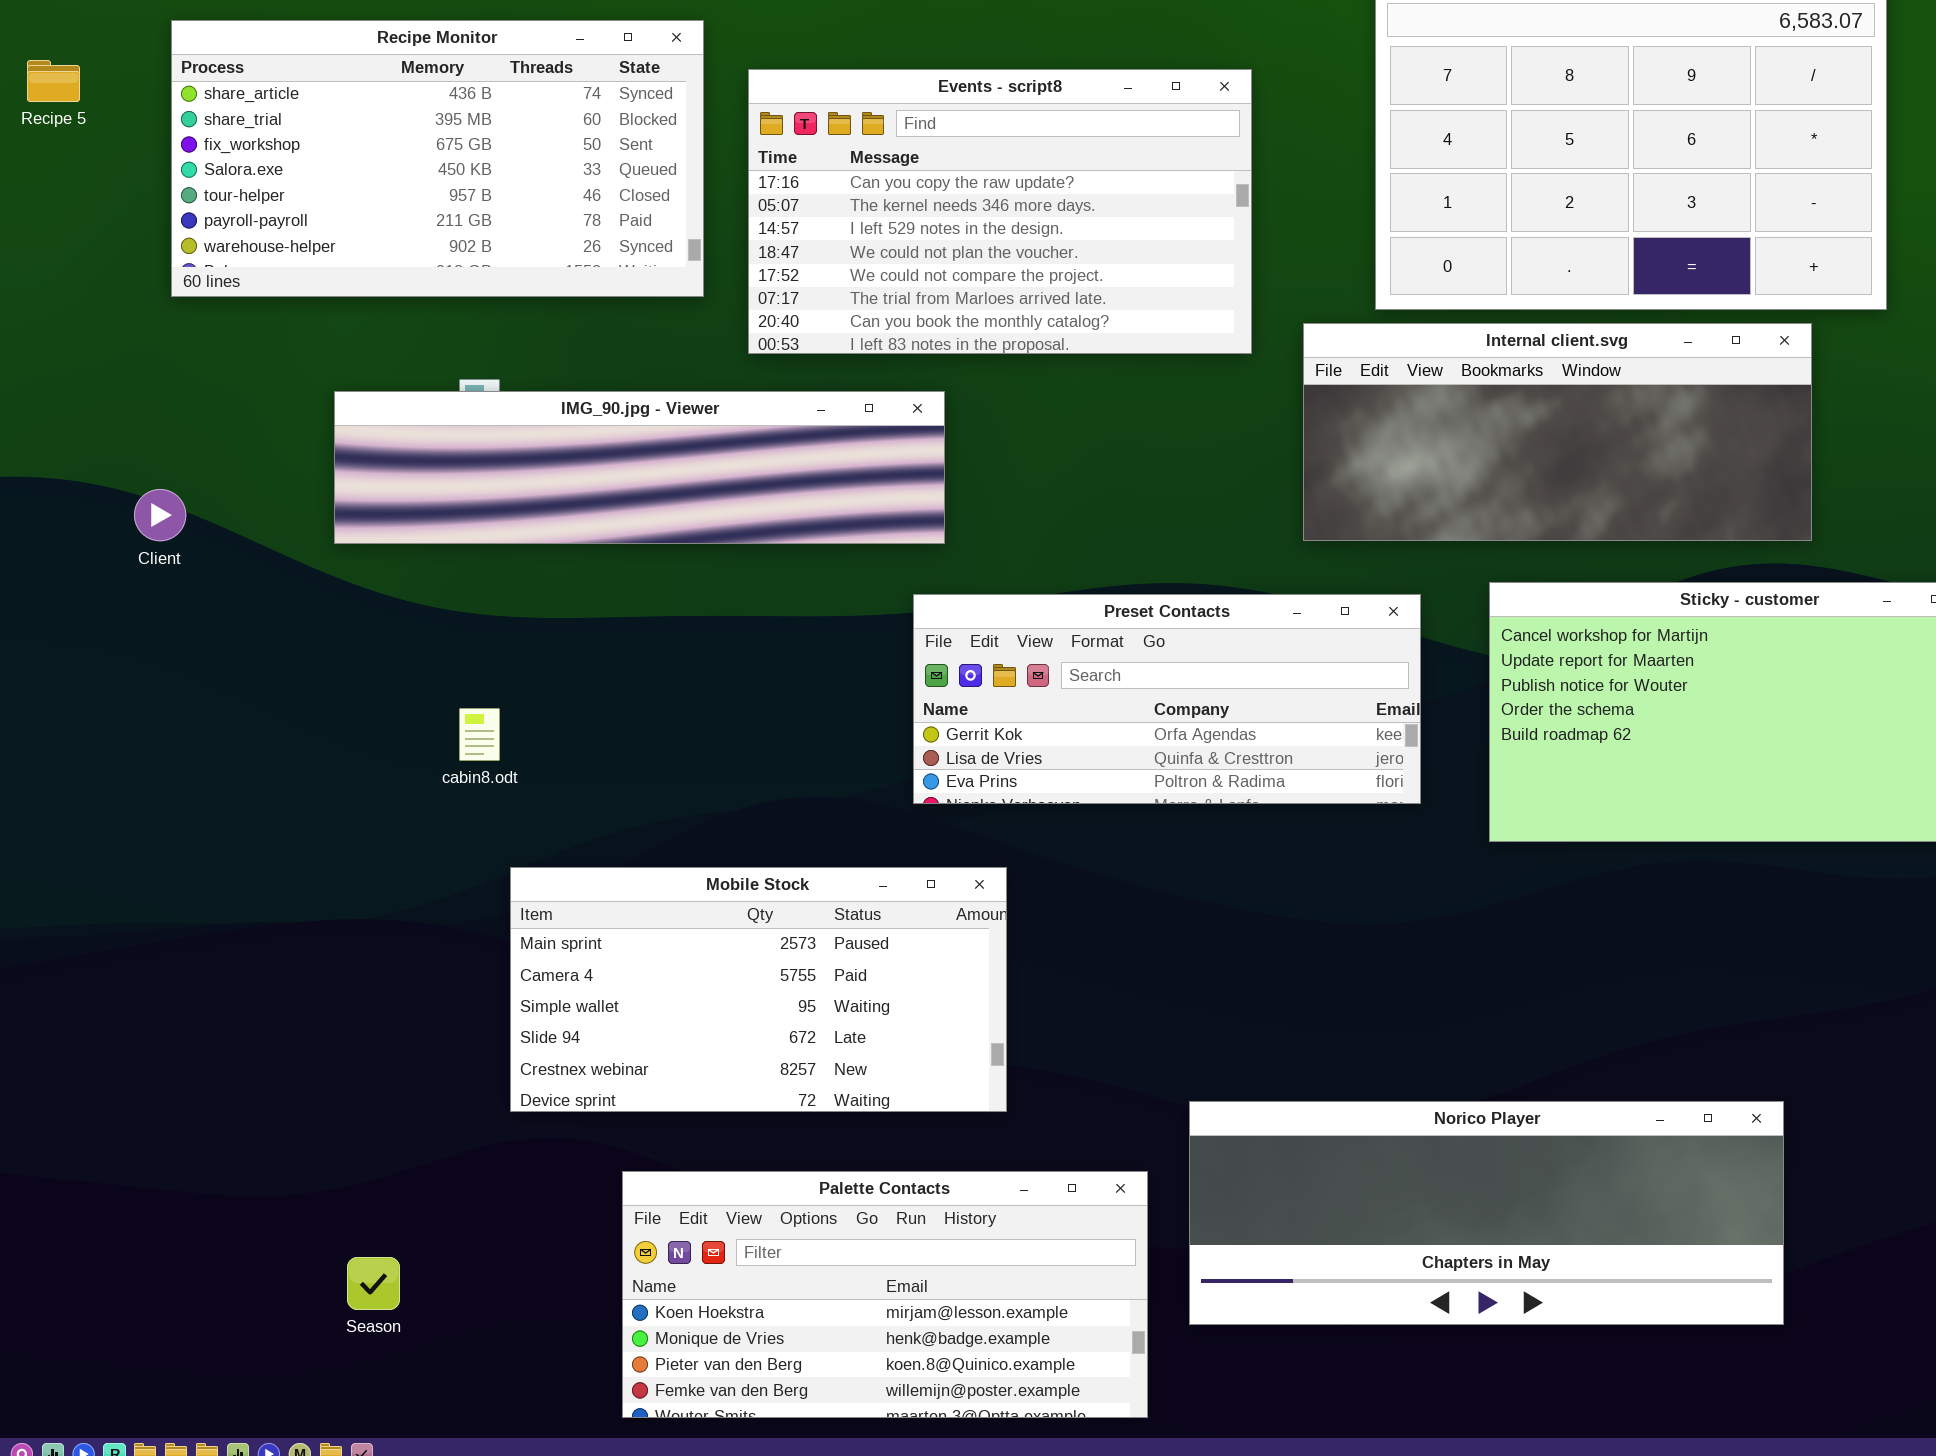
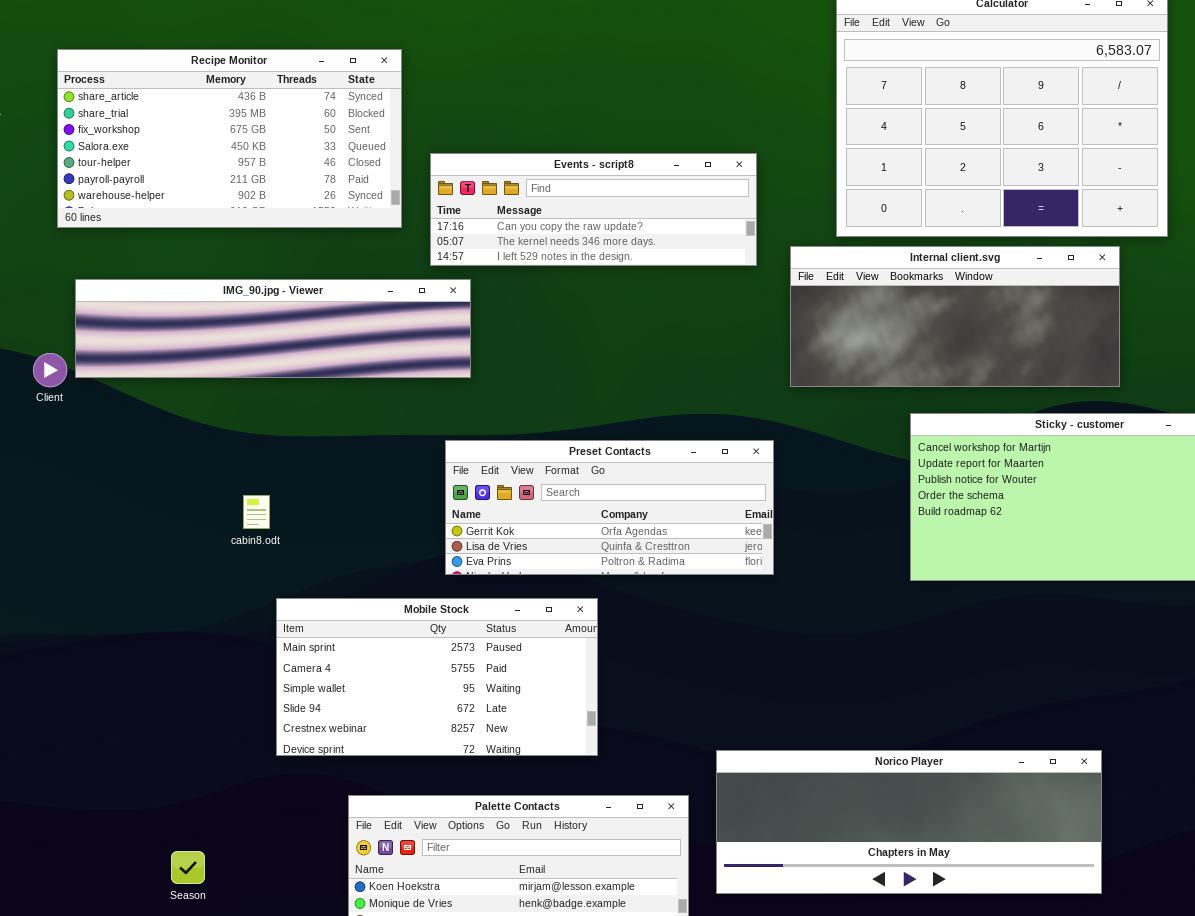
Events - script8: [748,69,1252,354] -> [430,153,757,266], resized
IMG_90.jpg - Viewer: [334,391,945,544] -> [75,279,471,378], moved
Preset Contacts: [913,594,1421,804] -> [445,440,774,575], moved

